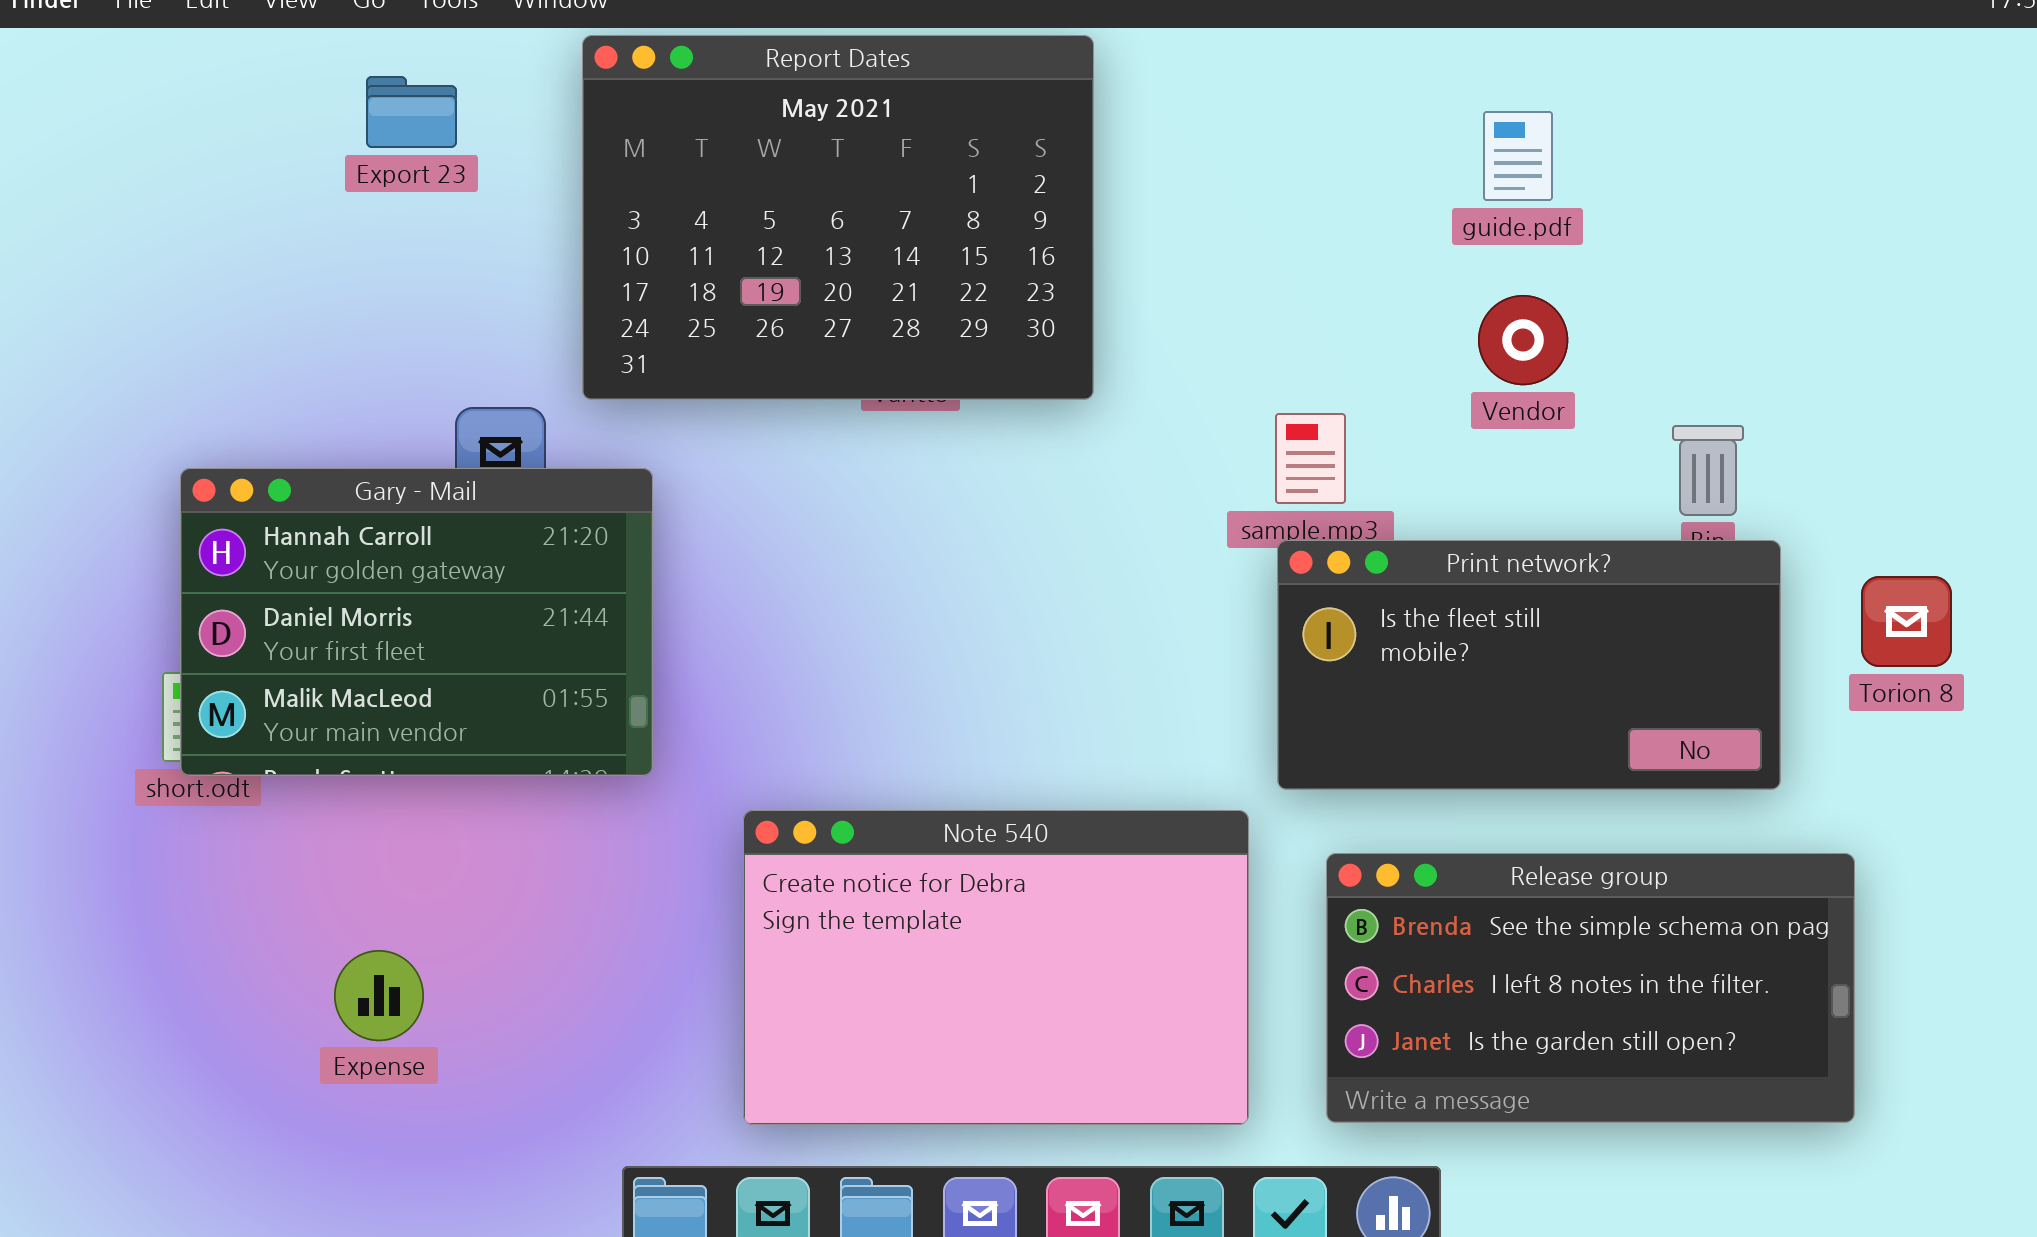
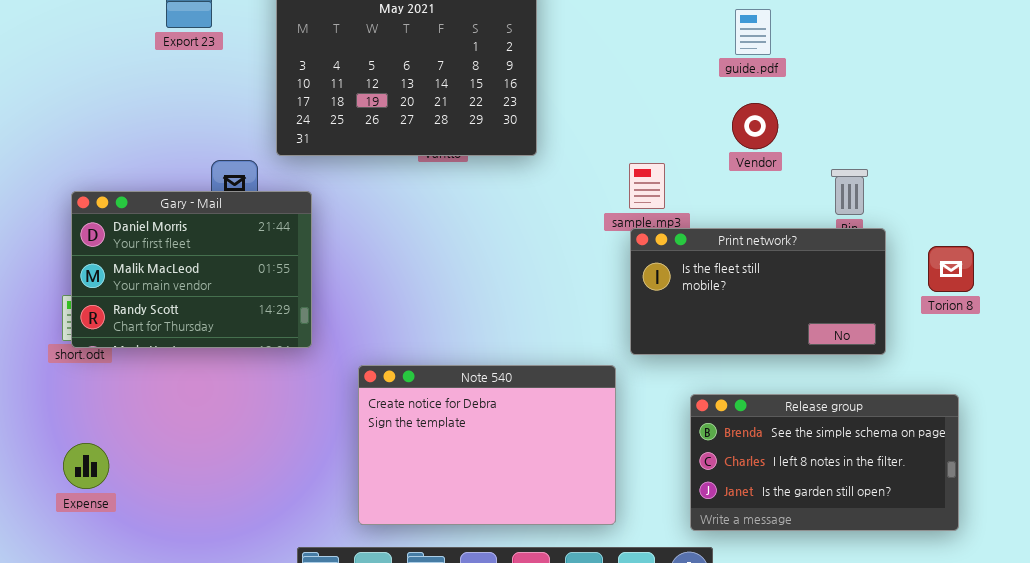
Gary - Mail: [180,468,653,776] -> [71,191,312,348], scrolled down 1 row
Release group: [1326,853,1855,1123] -> [690,394,959,531], moved
Expense: [334,950,424,1041] -> [63,443,109,489], moved

